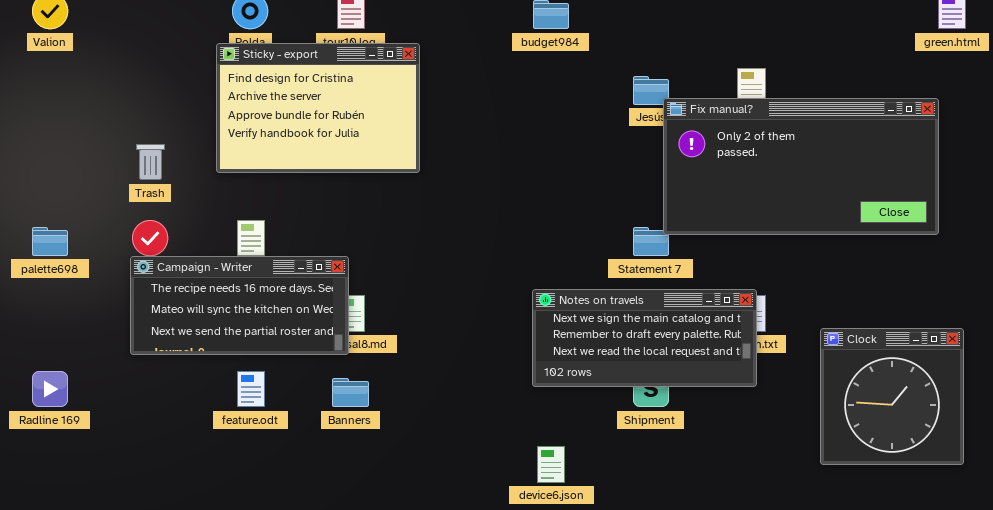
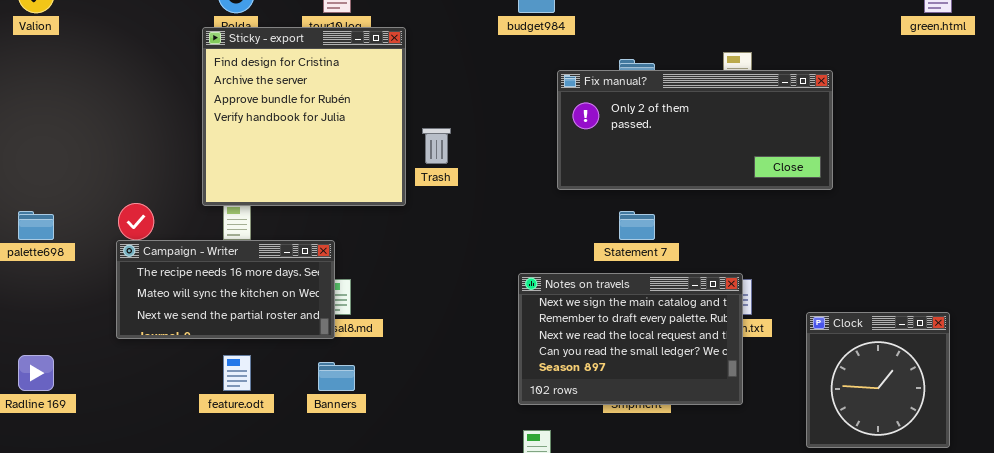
Sticky - export: [216,43,420,173] -> [202,27,406,206], resized
Fix manual?: [663,98,939,235] -> [557,70,833,190], moved, resized
Trash: [136,144,165,180] -> [422,128,451,164], moved
Notes on travels: [532,289,757,387] -> [518,273,743,405], resized

